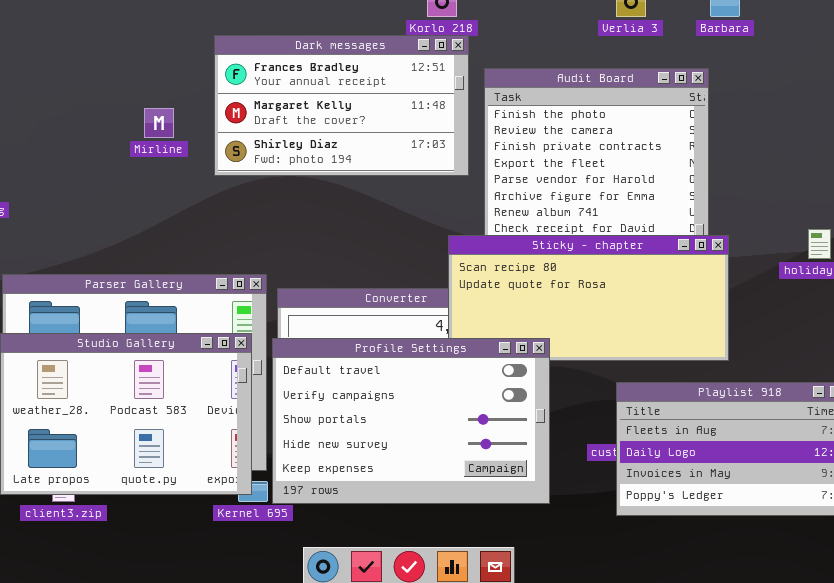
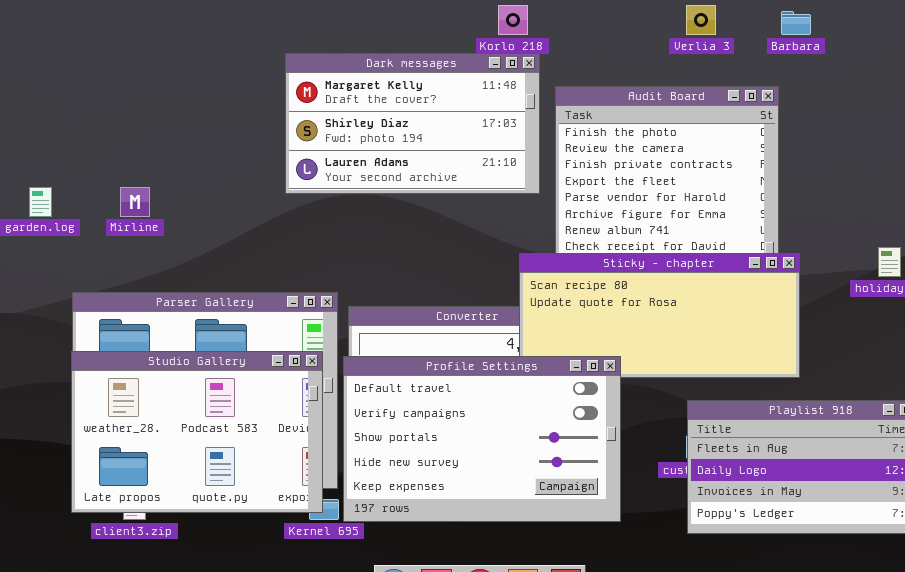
Dark messages: [214,35,469,176] -> [285,53,540,194], scrolled down 1 row
Mirline: [144,108,174,138] -> [120,187,150,217], moved

